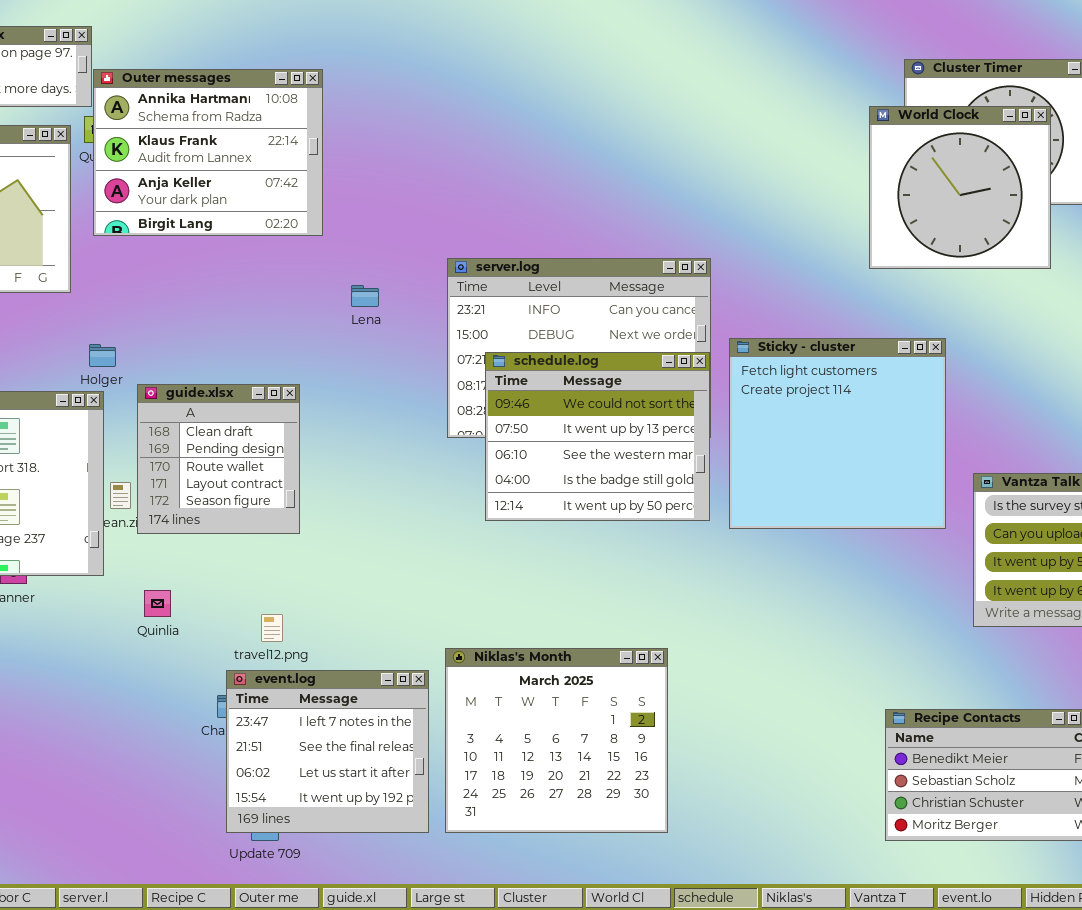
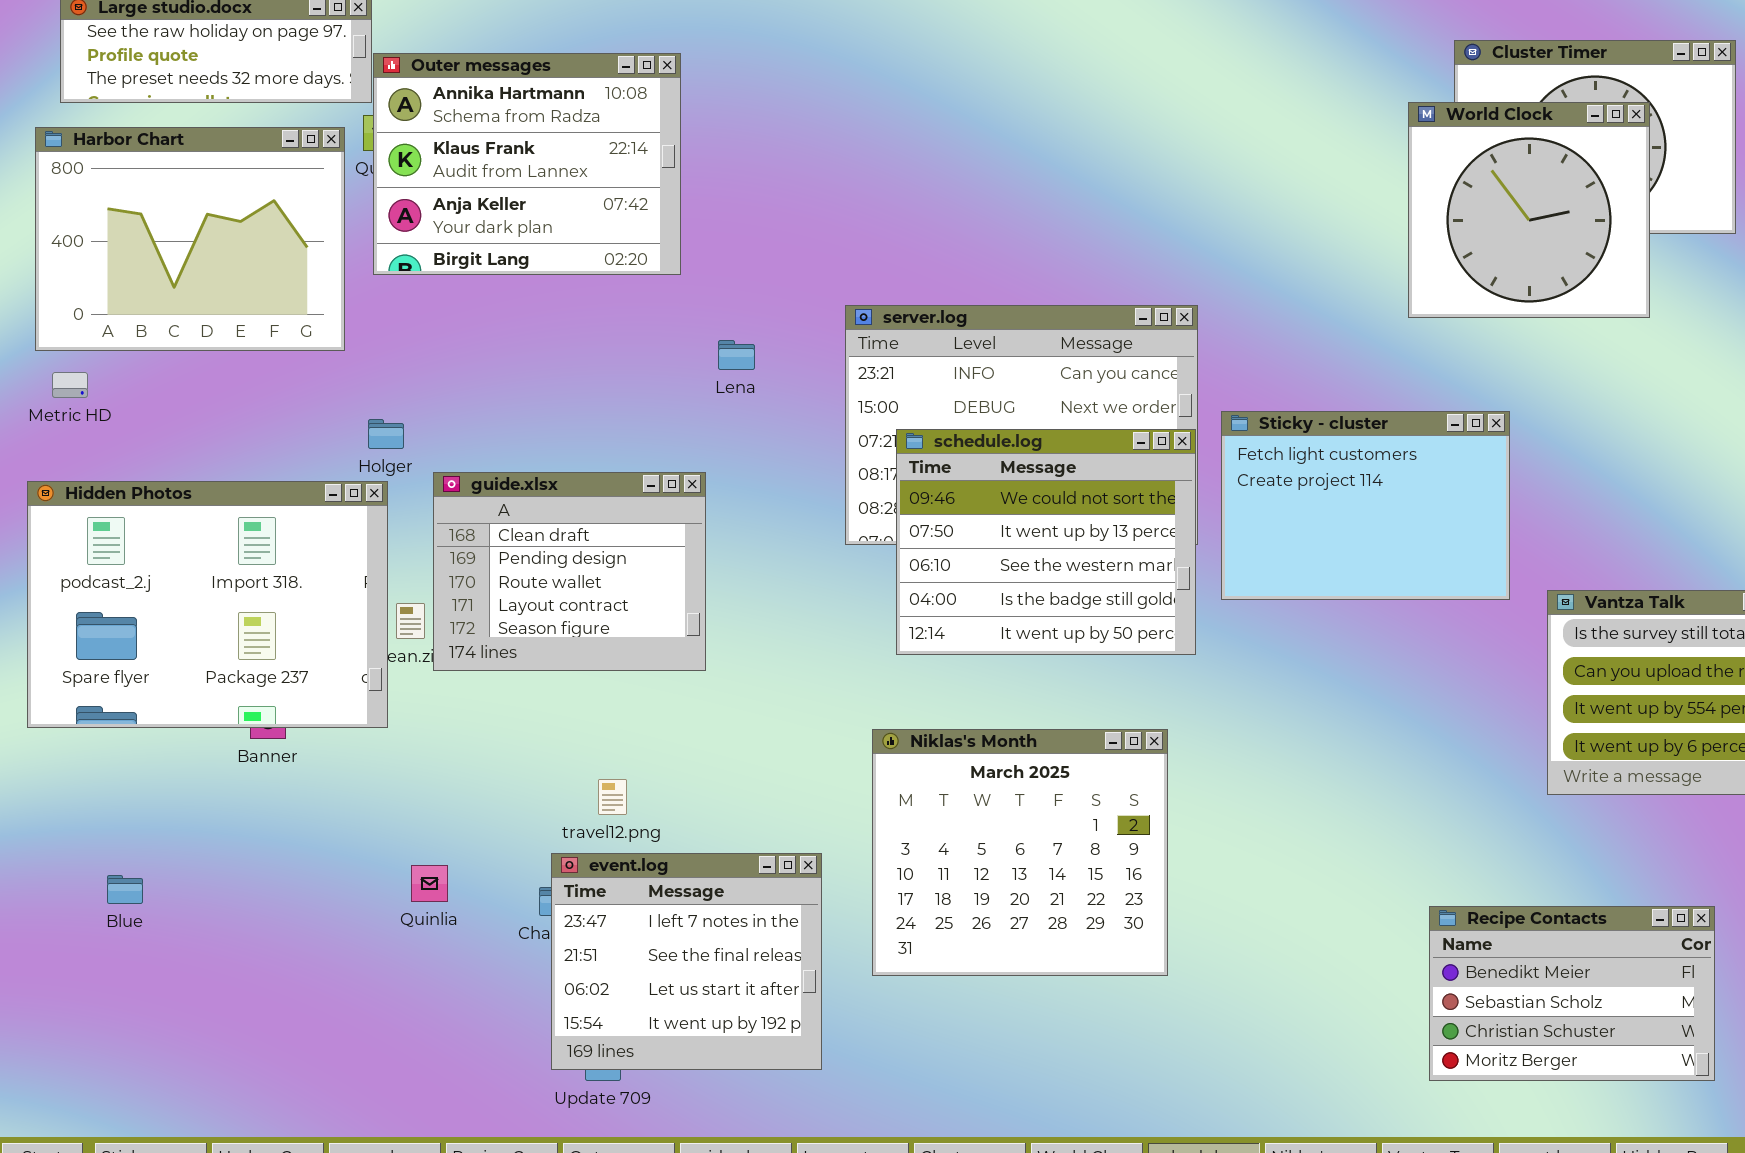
Sticky - cluster: [729,338,946,529] -> [1221,411,1510,600], resized
guide.xlsx: [137,384,300,534] -> [433,472,706,671], resized
Quinlia: [144,590,171,617] -> [411,865,448,902], moved
Niklas's Month: [445,648,668,833] -> [872,729,1168,976], moved

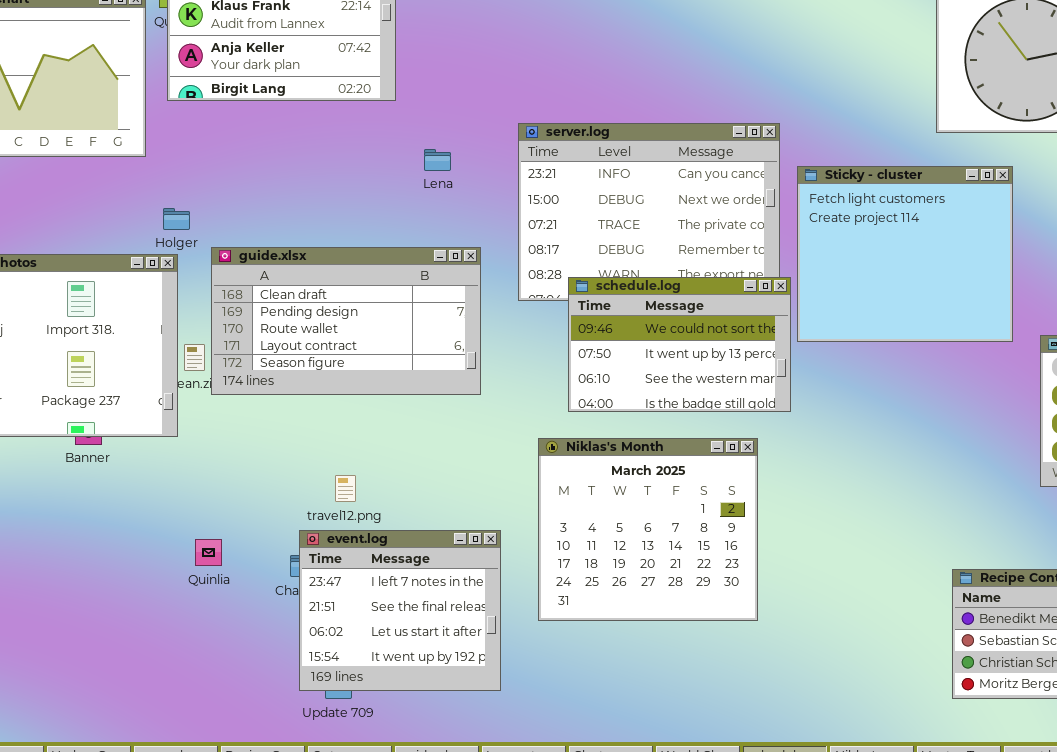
Sticky - cluster: [1221,411,1510,600] -> [797,166,1013,342], resized
schedule.log: [896,429,1196,655] -> [568,277,791,412], moved, resized
guide.xlsx: [433,472,706,671] -> [211,247,481,395], resized

